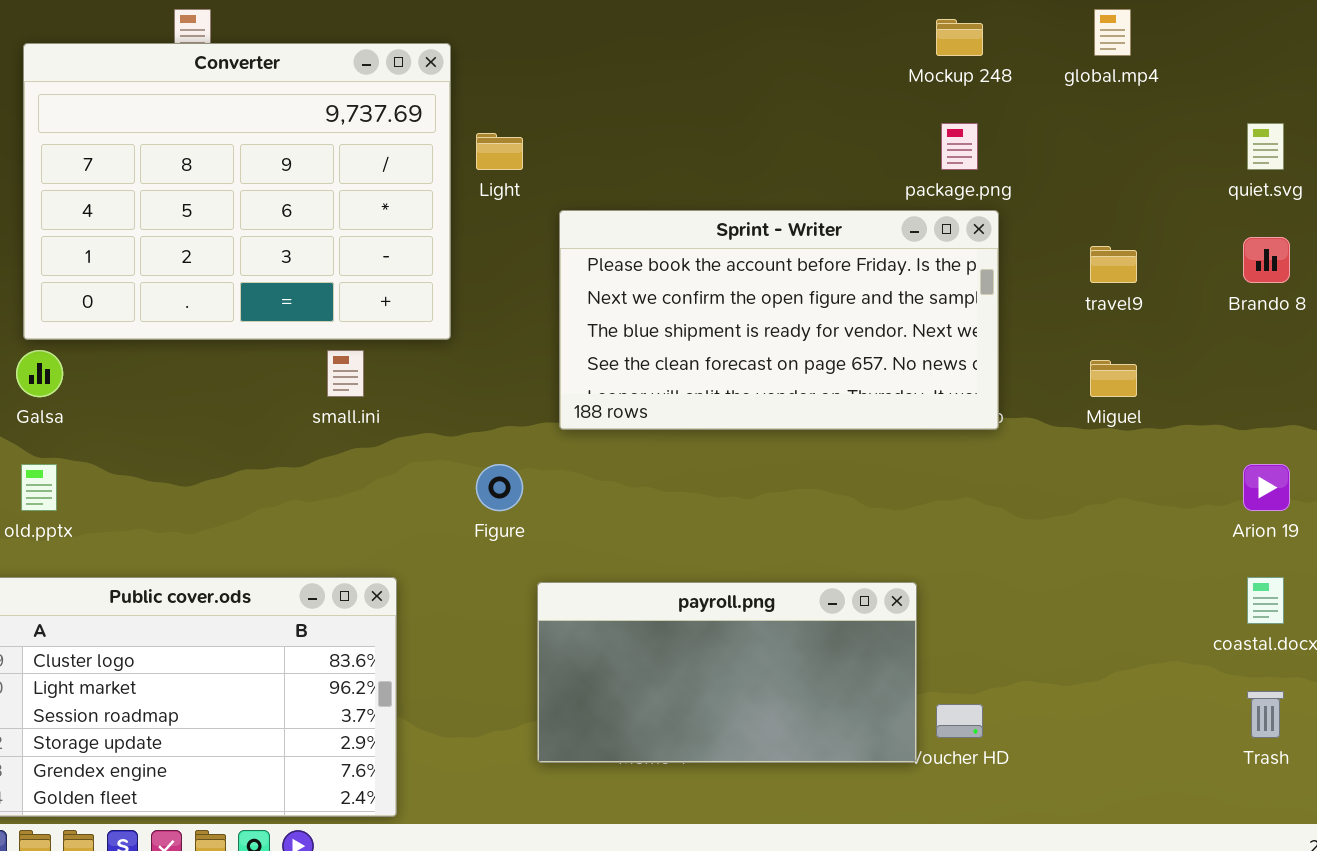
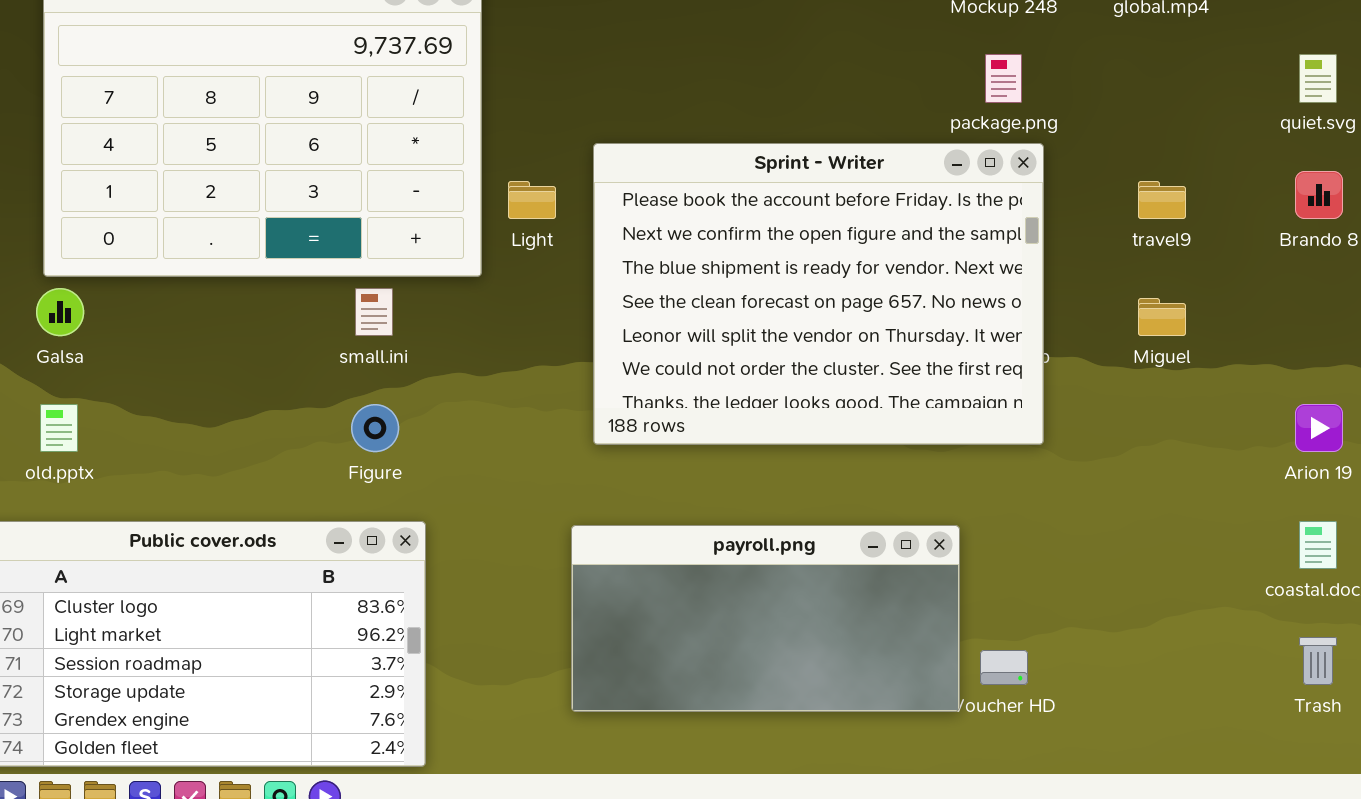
Light: [476,133,523,170] -> [508,181,556,219], moved
Sprint - Writer: [559,210,999,430] -> [593,143,1044,445], resized
Figure: [476,464,523,511] -> [351,404,399,452], moved

